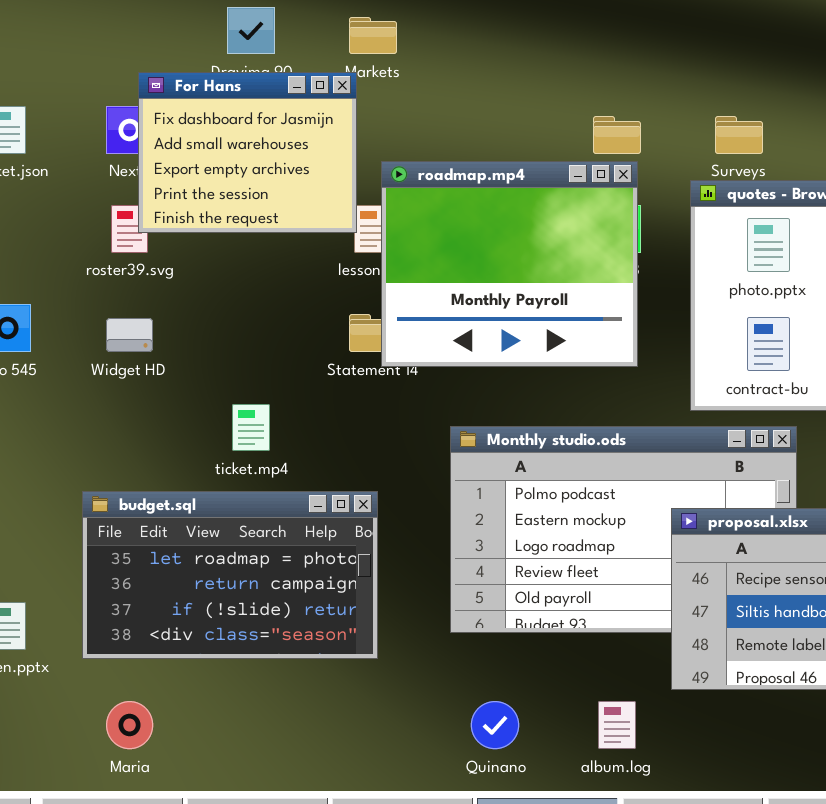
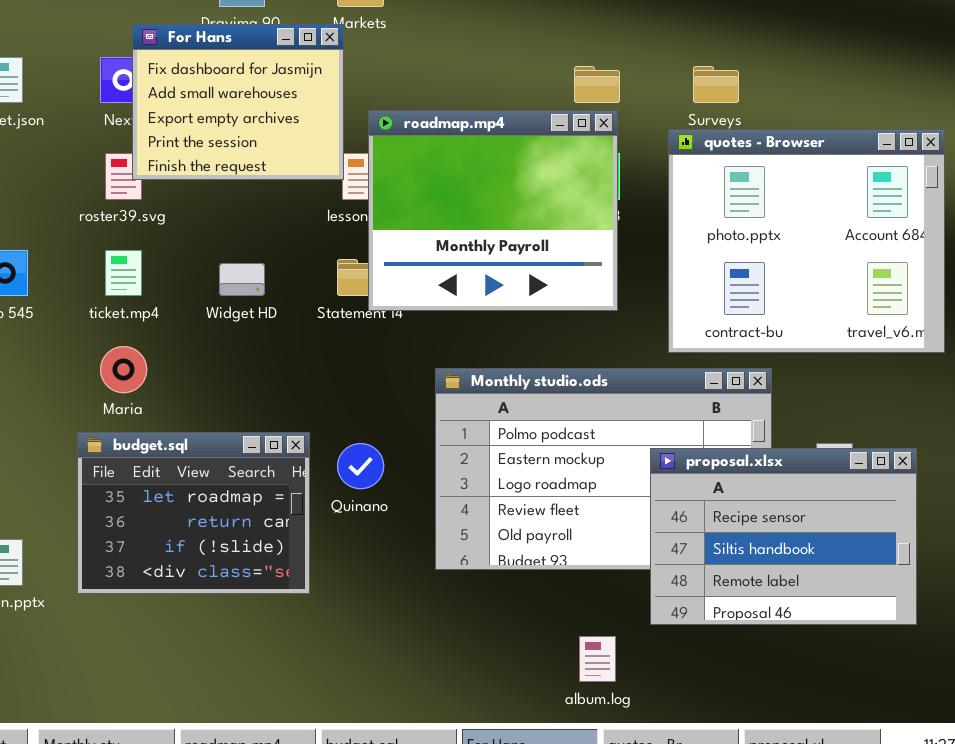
Widget HD: [106,318,153,352] -> [219,263,265,296], moved
ticket.mp4: [232,404,270,451] -> [105,250,142,296], moved
budget.sql: [82,491,378,659] -> [77,432,310,594], resized
Maria: [106,701,153,749] -> [100,346,147,393], moved
Quinano: [471,701,519,749] -> [337,443,384,489], moved

